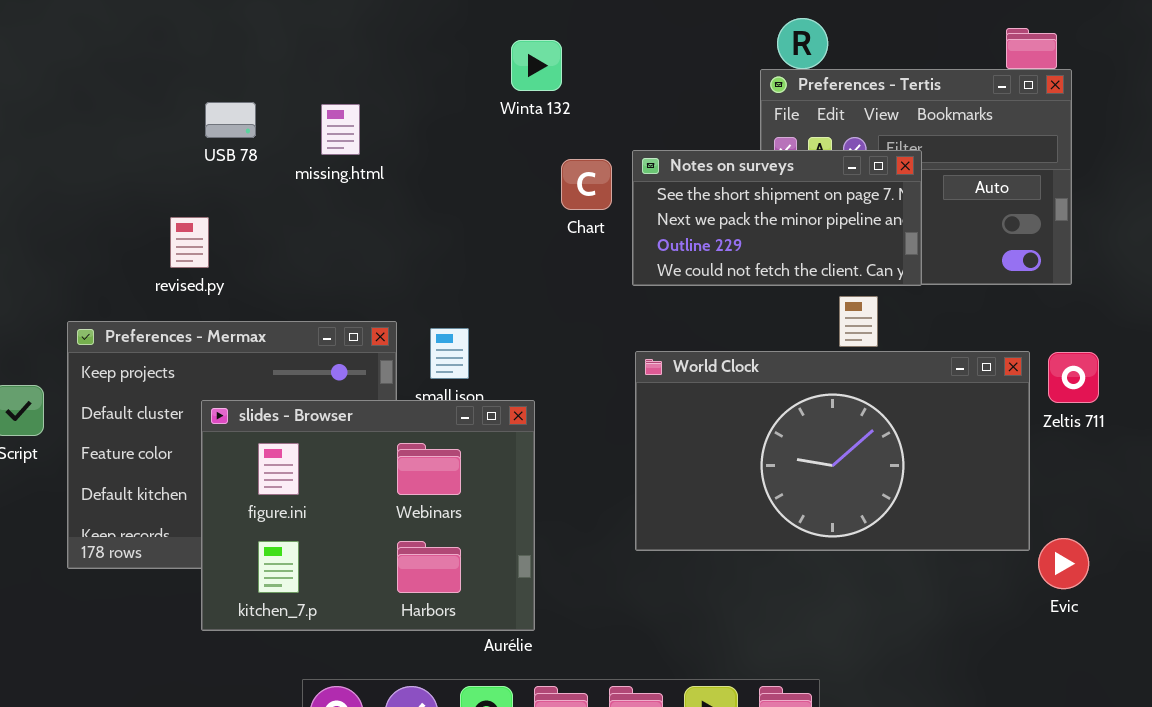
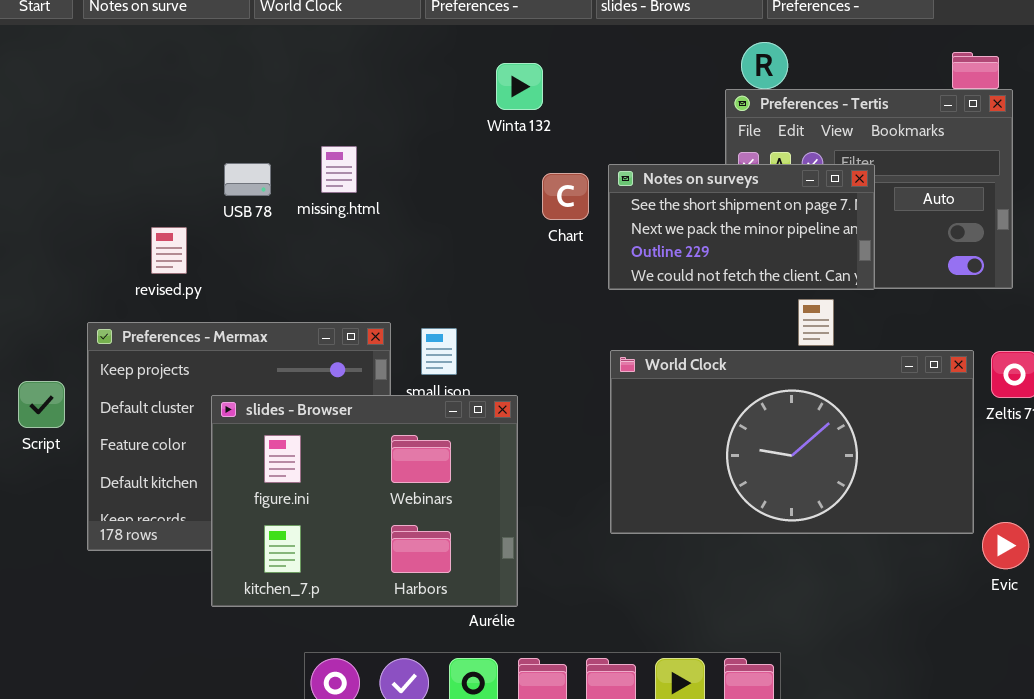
USB 78: [205,102,256,138] -> [224,163,271,196], moved
missing.html: [321,104,360,155] -> [321,146,357,193], moved
revised.py: [170,217,209,268] -> [151,227,187,274], moved

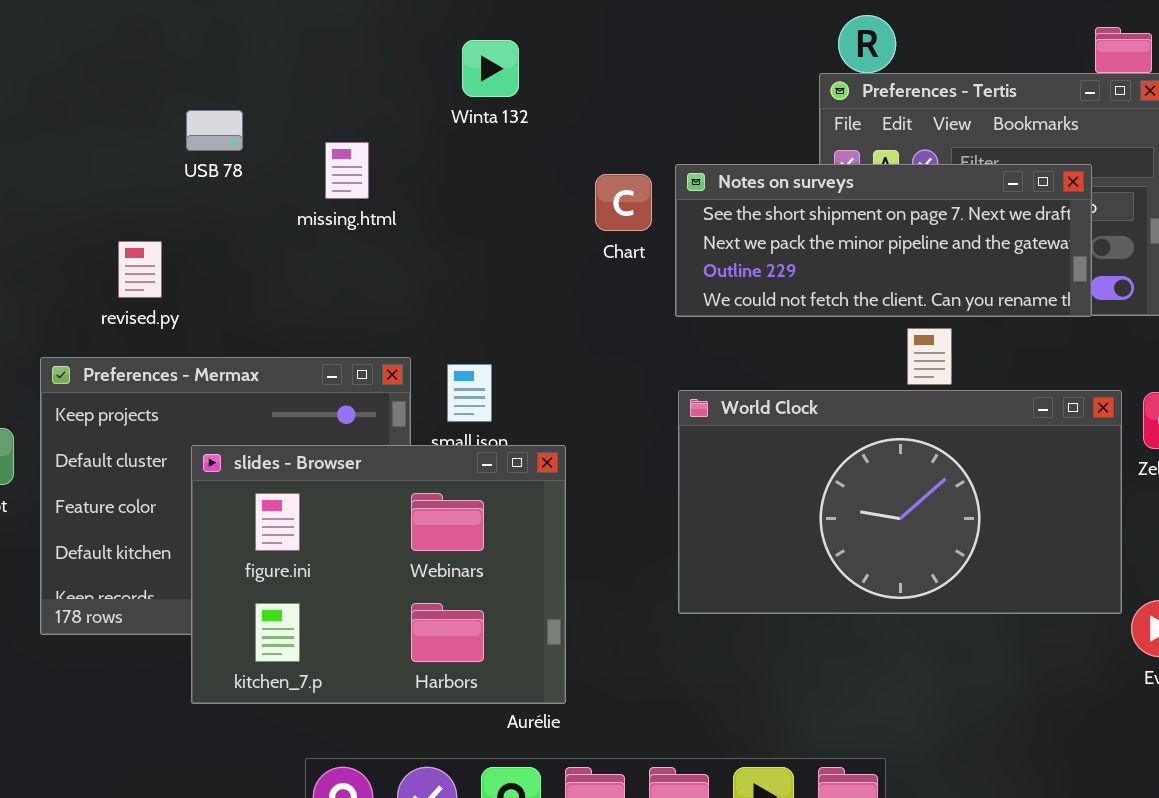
Winta 132: [496,63,543,110] -> [462,40,519,97], moved
USB 78: [224,163,271,196] -> [186,110,243,151], moved
Notes on surveys: [608,164,875,290] -> [675,164,1092,317], resized

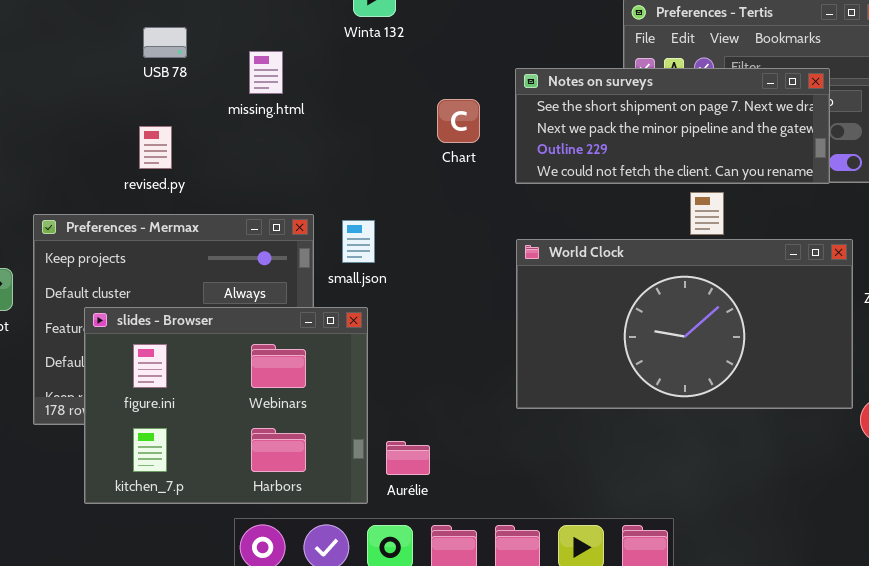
Chart: [595,174,652,231] -> [437,99,480,143], moved
revised.py: [118,241,162,298] -> [139,126,172,169], moved
slides - Browser: [191,445,566,704] -> [84,307,368,504], moved

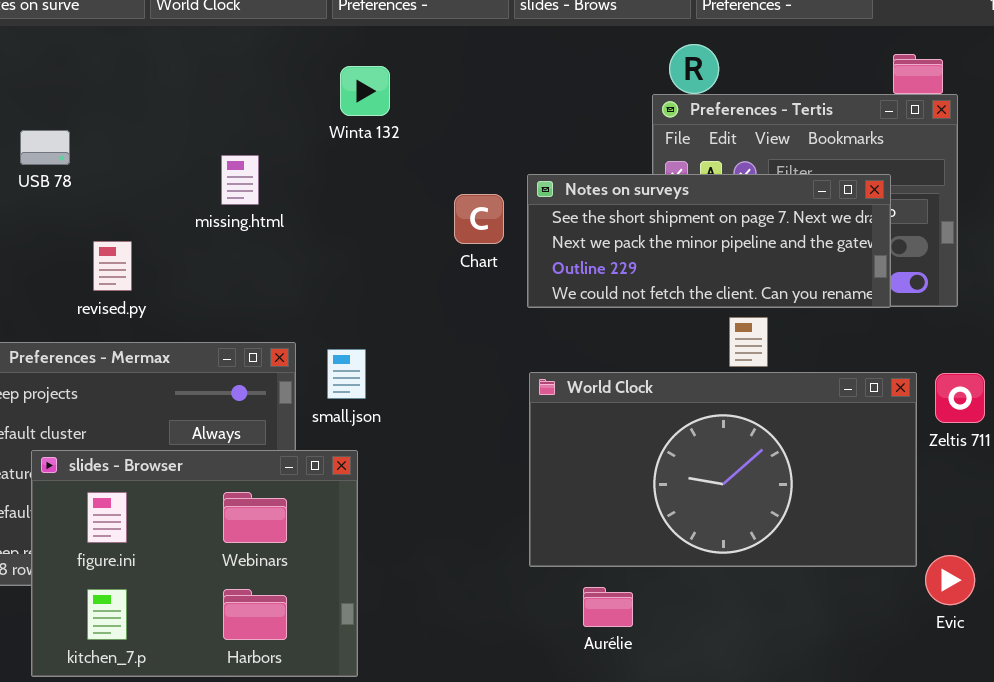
USB 78: [143,27,187,58] -> [20,130,70,165], moved
Chart: [437,99,480,143] -> [454,194,504,244], moved
Aurélie: [386,441,430,475] -> [583,587,633,627], moved

